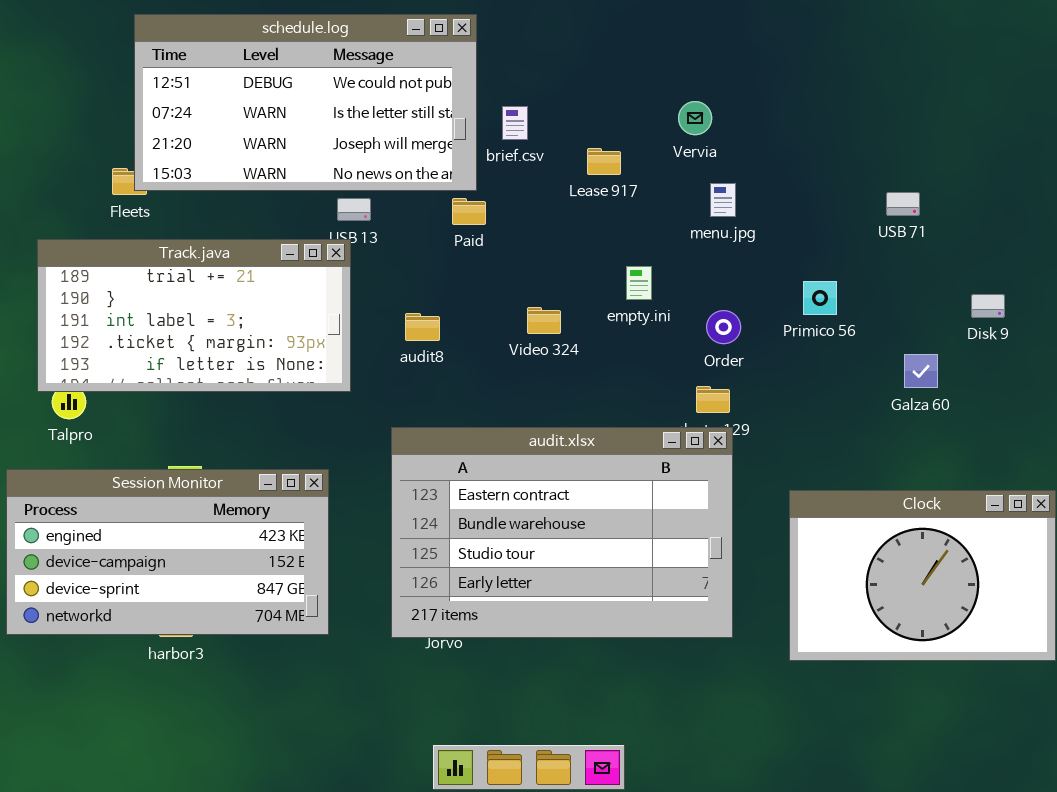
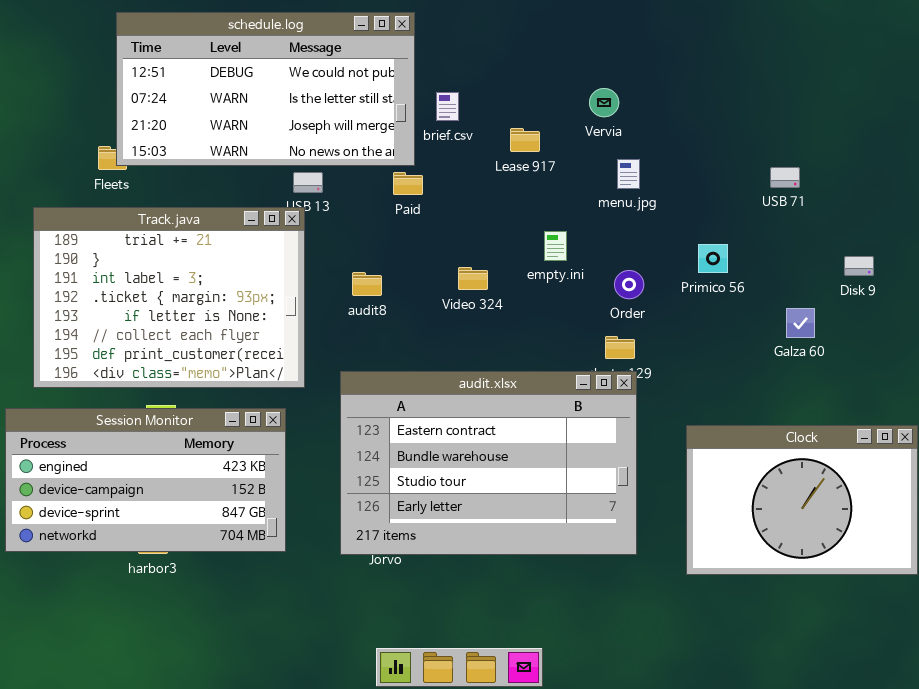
Track.java: [37,239,351,392] -> [33,207,305,388], resized

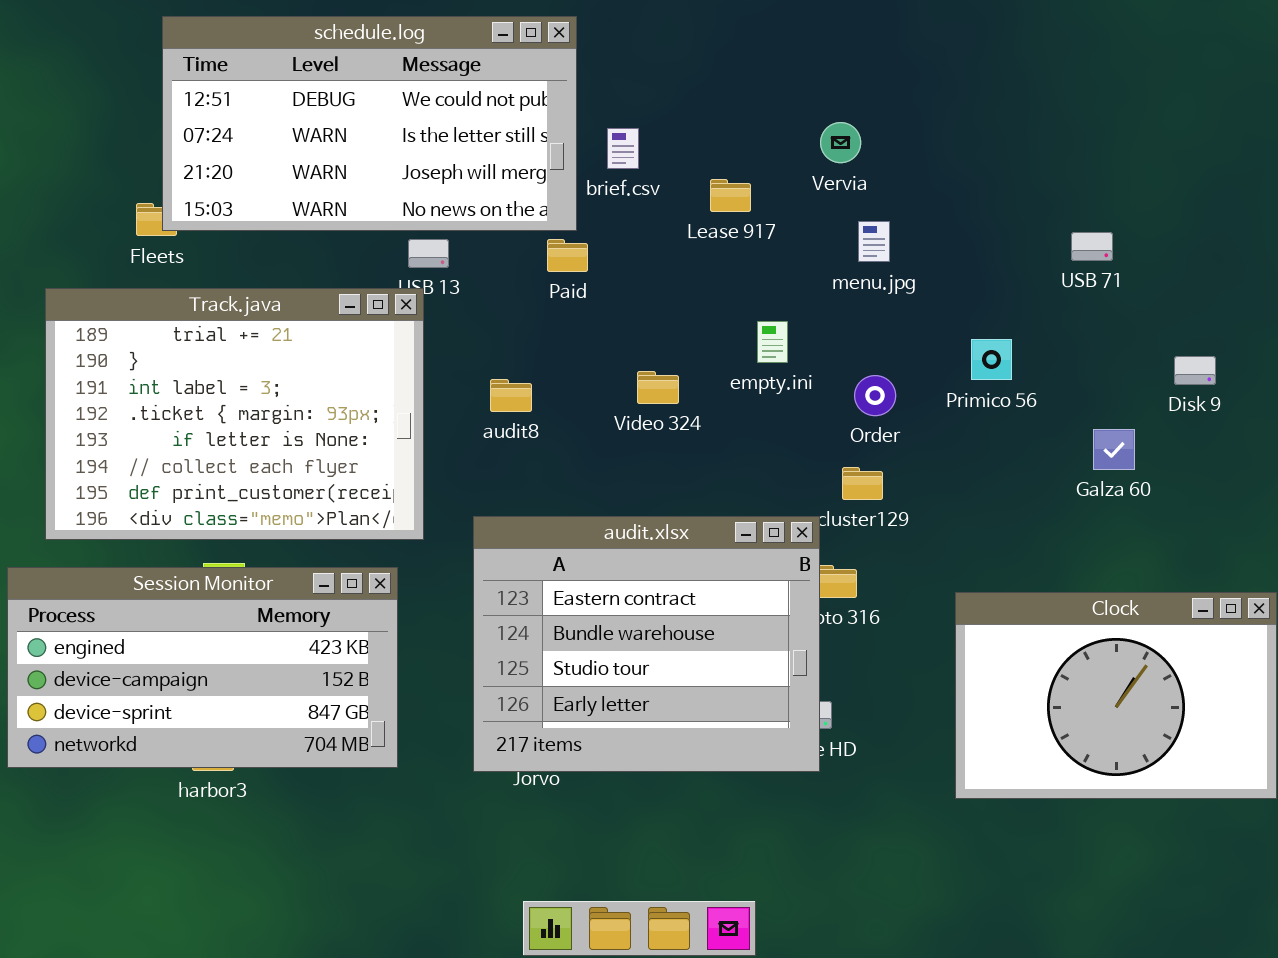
audit.xlsx: [340,371,637,555] -> [473,516,820,772], resized

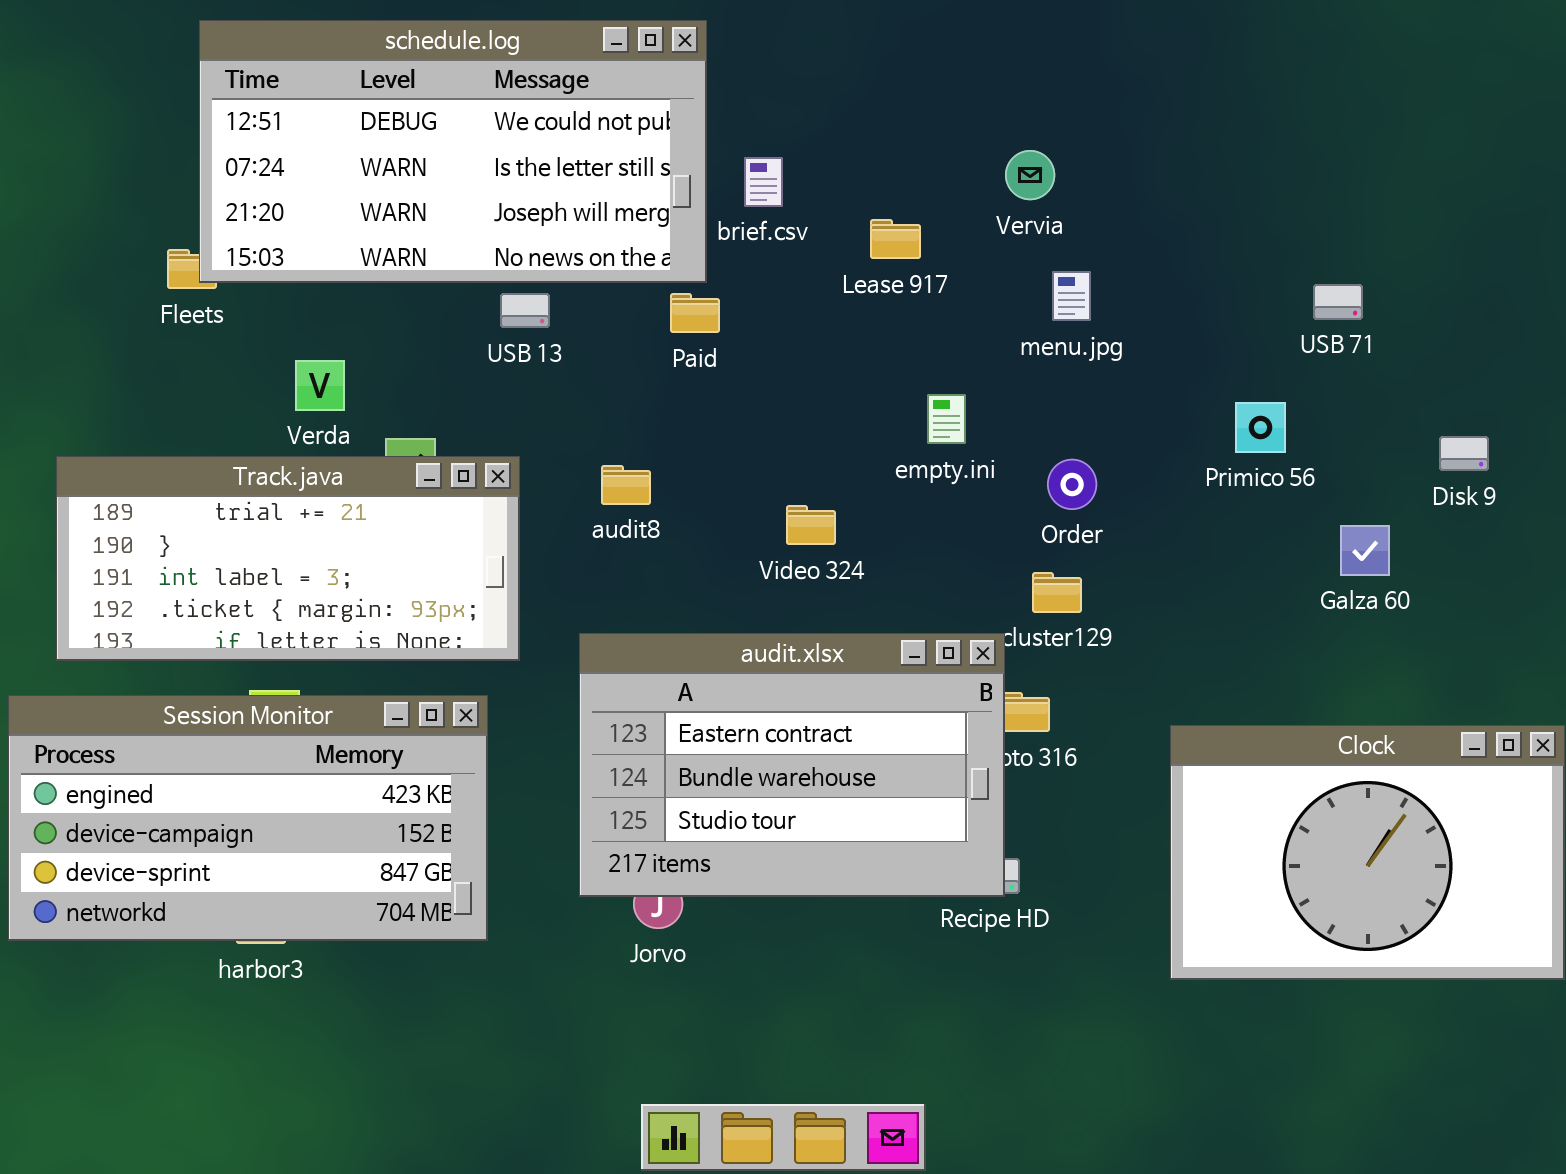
Track.java: [45,288,424,540] -> [56,456,520,661], resized
Primico 56: [971,339,1012,380] -> [1235,402,1286,453], moved
Video 324: [637,371,679,404] -> [786,505,836,545], moved
audit.xlsx: [473,516,820,772] -> [579,633,1005,897], resized

